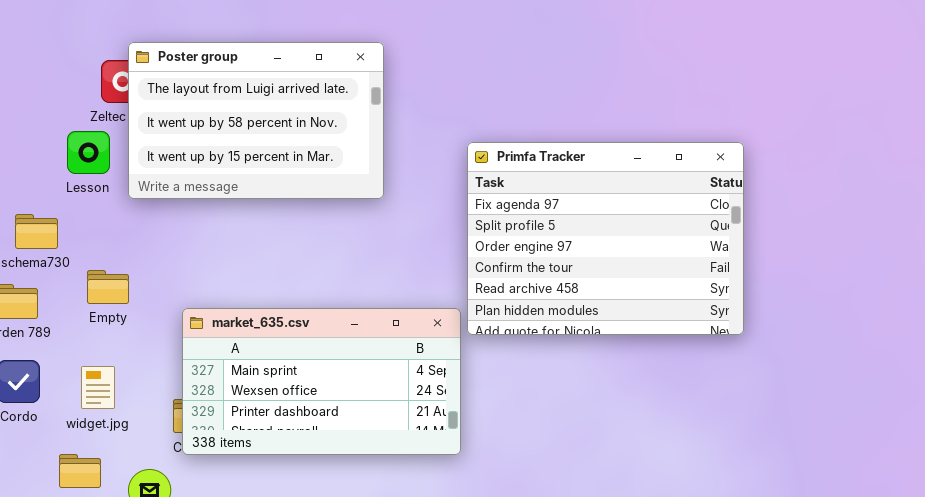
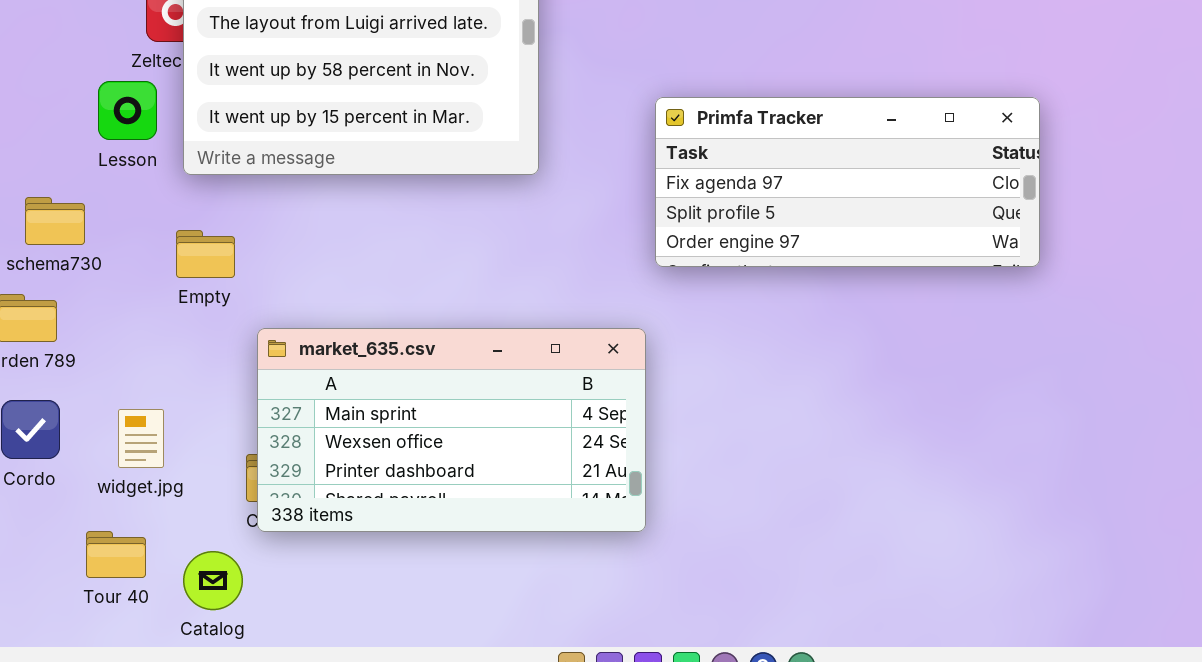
Primfa Tracker: [467,142,744,335] -> [655,97,1040,267], resized
Empty: [87,270,129,304] -> [176,230,235,278], moved

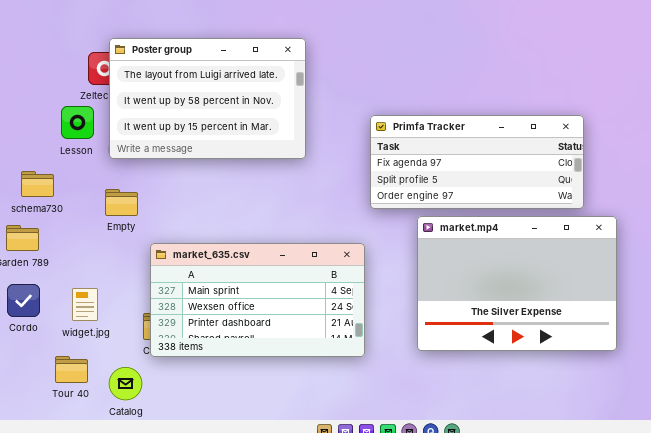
market.mp4: none -> [417,216,617,351], opened

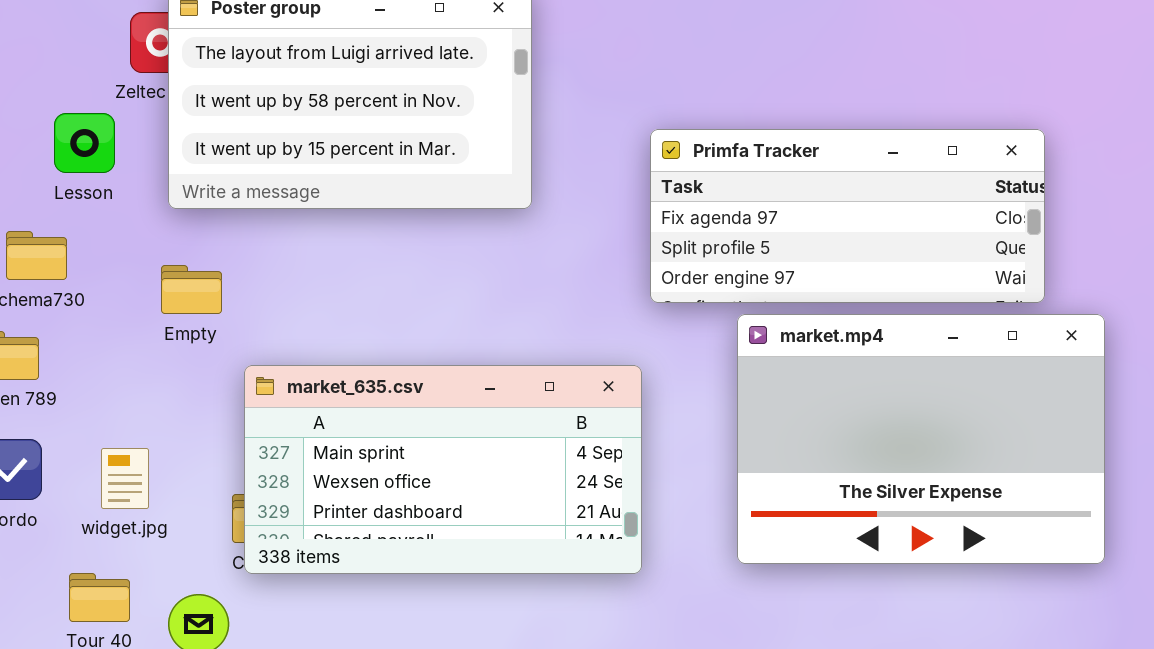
Lesson: [61,106,94,139] -> [54,113,115,173], moved

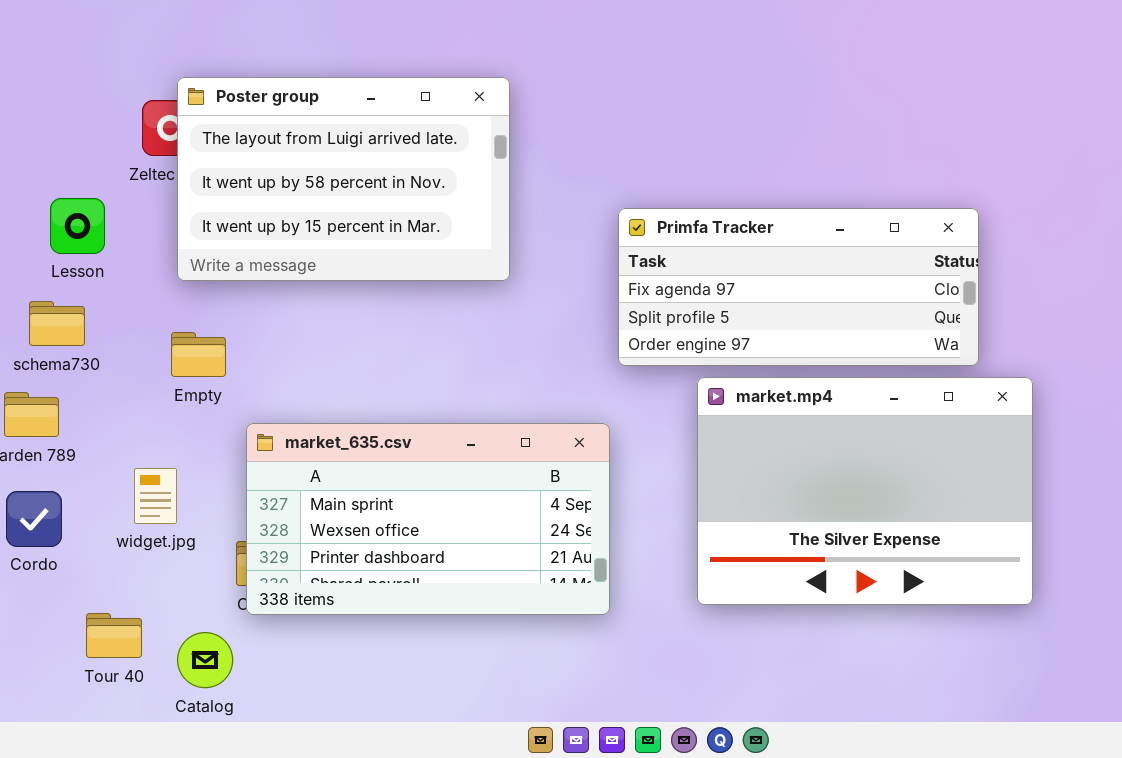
Lesson: [54,113,115,173] -> [50,198,105,254], moved
widget.jpg: [101,448,149,509] -> [134,468,177,524], moved

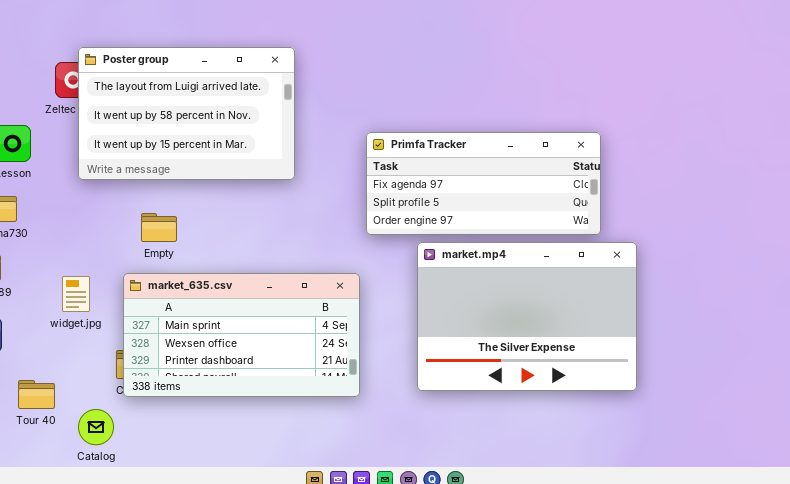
Empty: [171,332,226,377] -> [141,213,177,242], moved
widget.jpg: [134,468,177,524] -> [62,276,90,312], moved
Tour 40: [86,613,142,658] -> [18,380,55,409], moved

